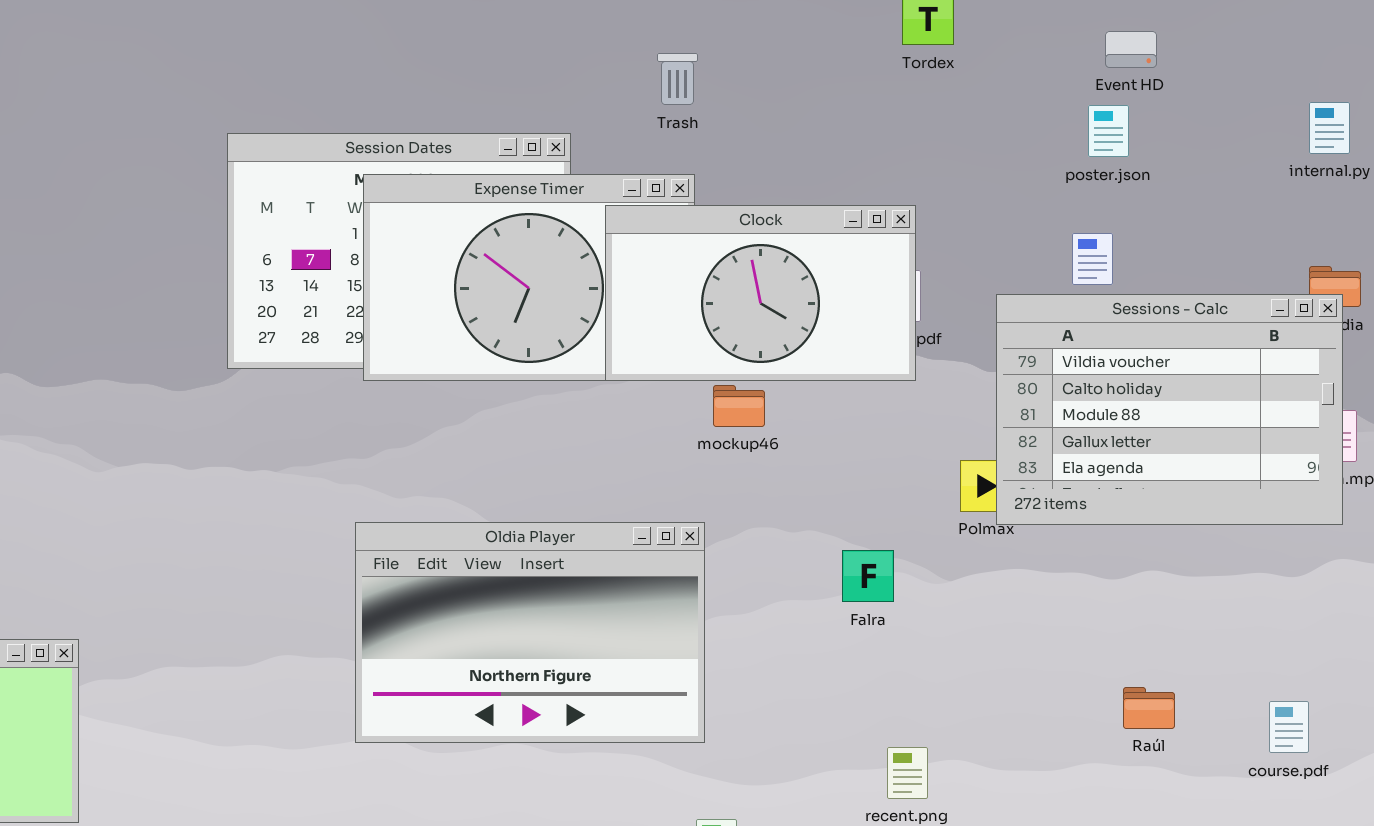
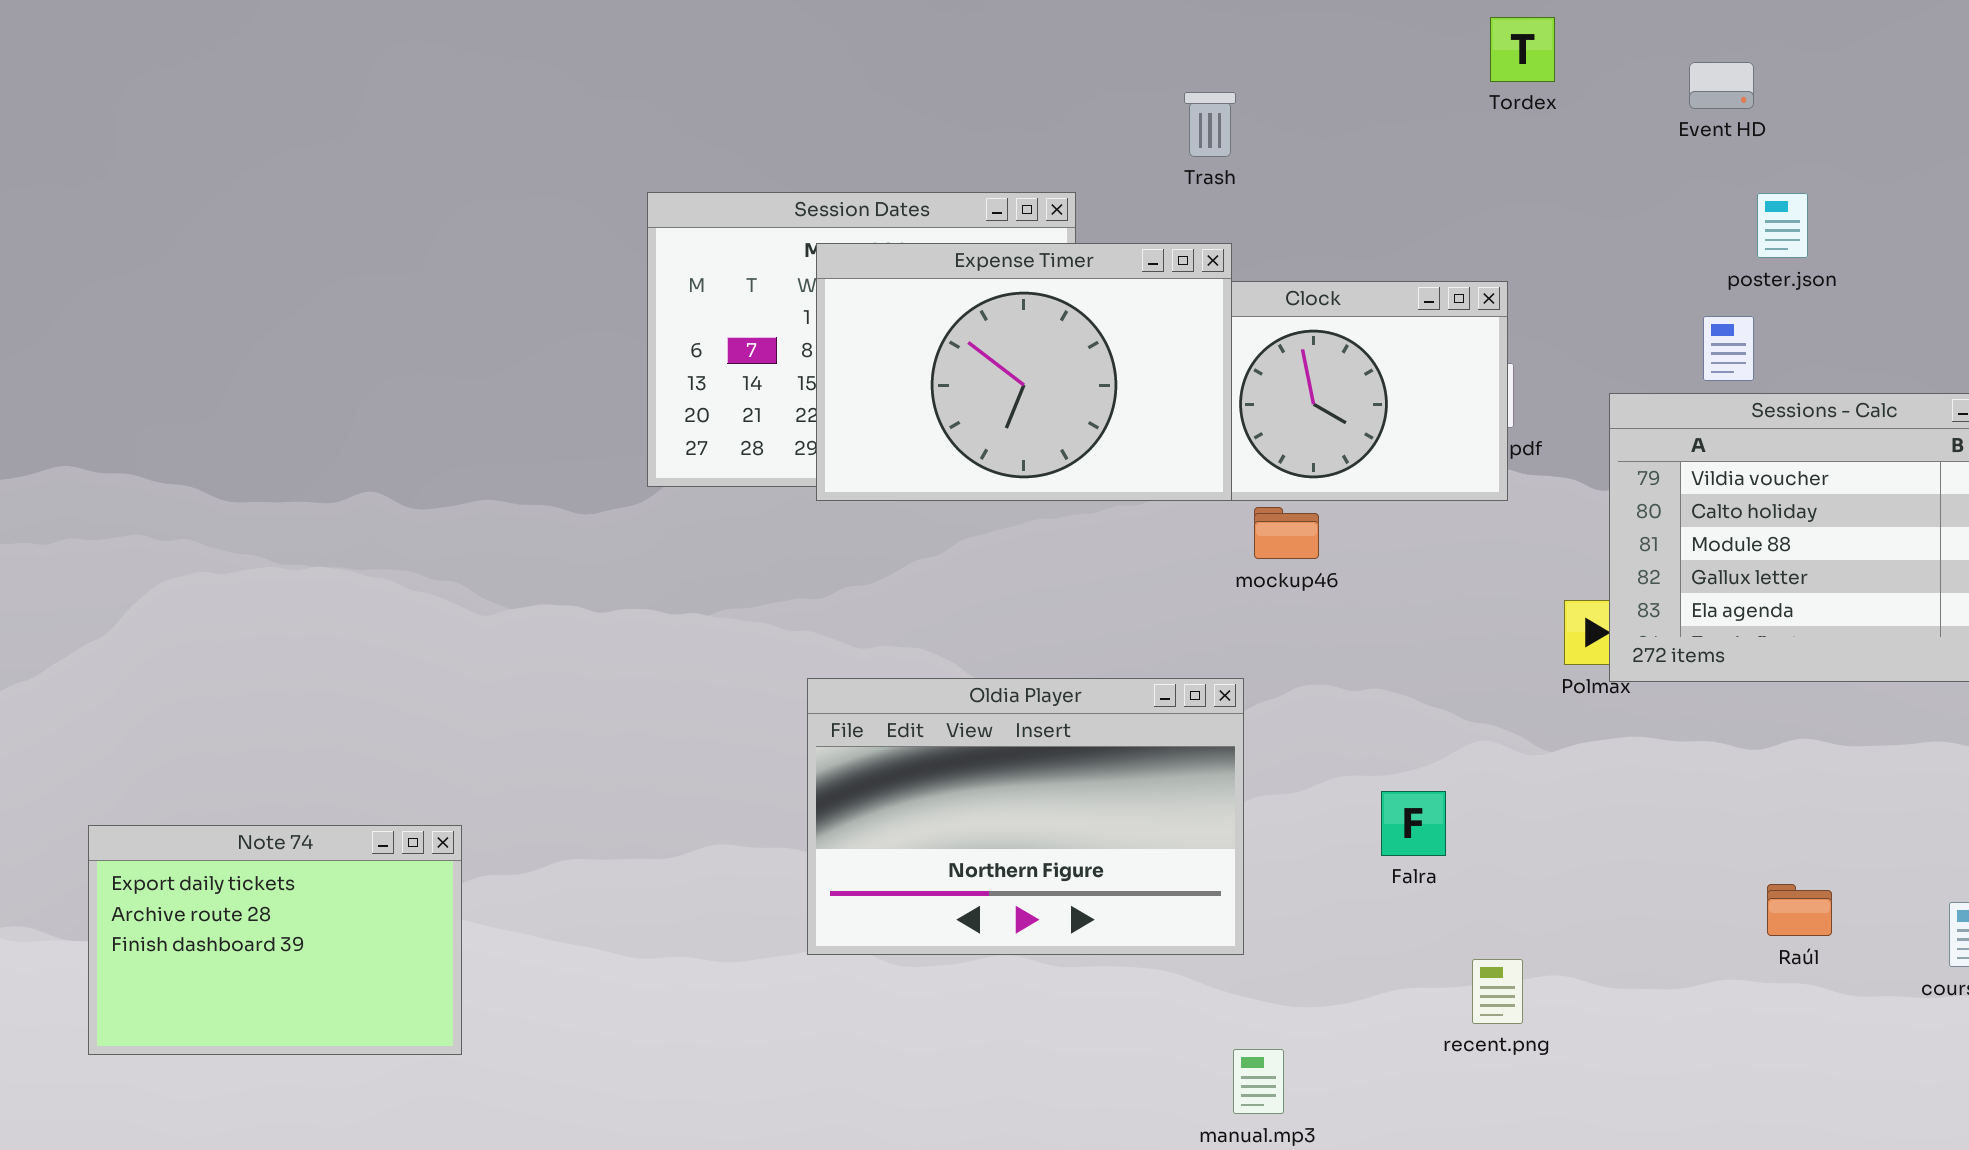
Event HD: [1105,31,1157,68] -> [1689,62,1754,109], moved
poster.json: [1088,105,1129,157] -> [1757,193,1808,258], moved
Expense Timer: [363,174,695,381] -> [816,243,1232,501], raised
Falra: [842,550,894,602] -> [1381,791,1446,856], moved

